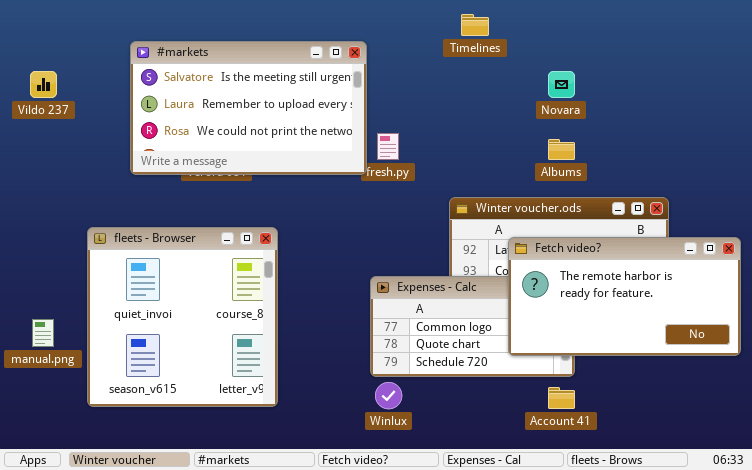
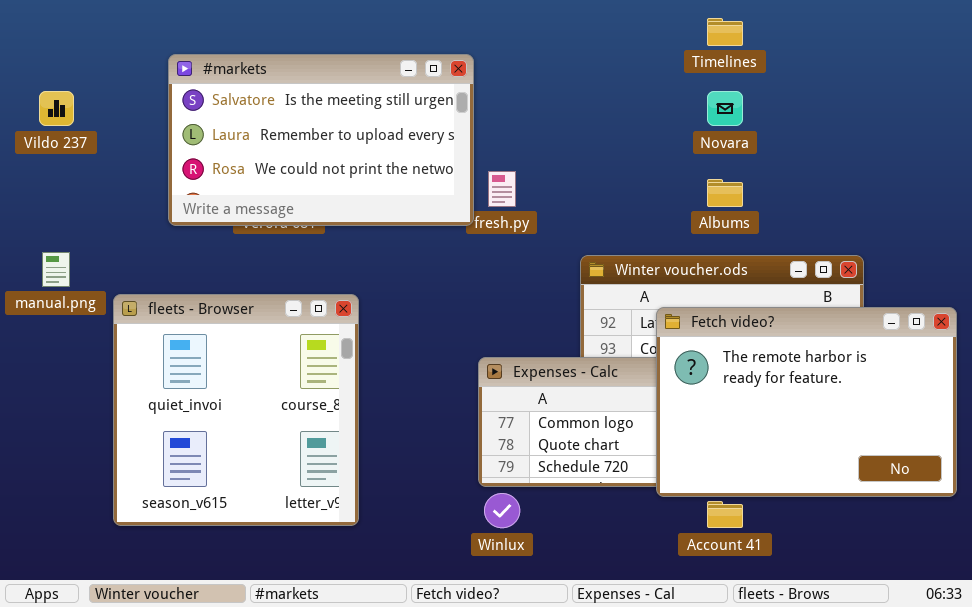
Timelines: [461,14,489,36] -> [707,18,743,46], moved
Fetch video?: [508,237,741,356] -> [656,307,957,497], resized
manual.png: [32,319,54,347] -> [42,252,70,287], moved

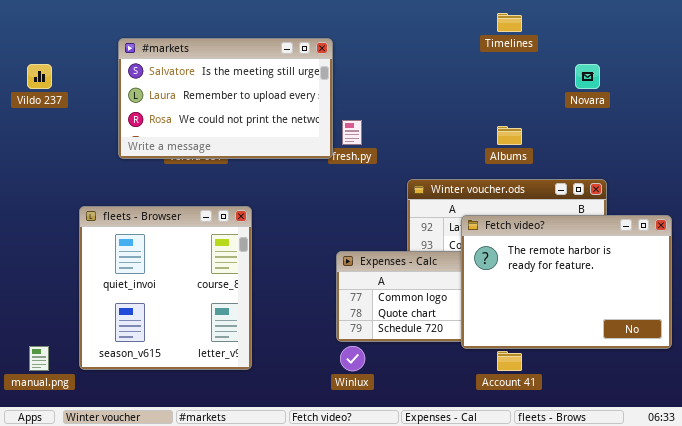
Novara: [707,91,743,126] -> [575,64,600,89], moved
manual.png: [42,252,70,287] -> [29,346,49,371], moved

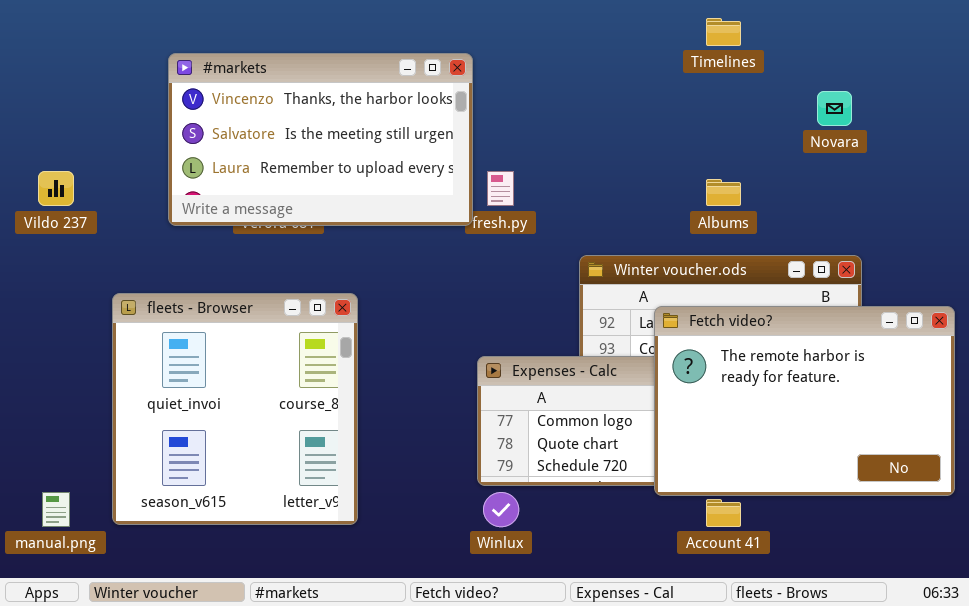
#markets: [118,38,333,159] -> [168,53,473,226], scrolled up 1 row
Vildo 237: [27,64,52,89] -> [38,171,74,206], moved

